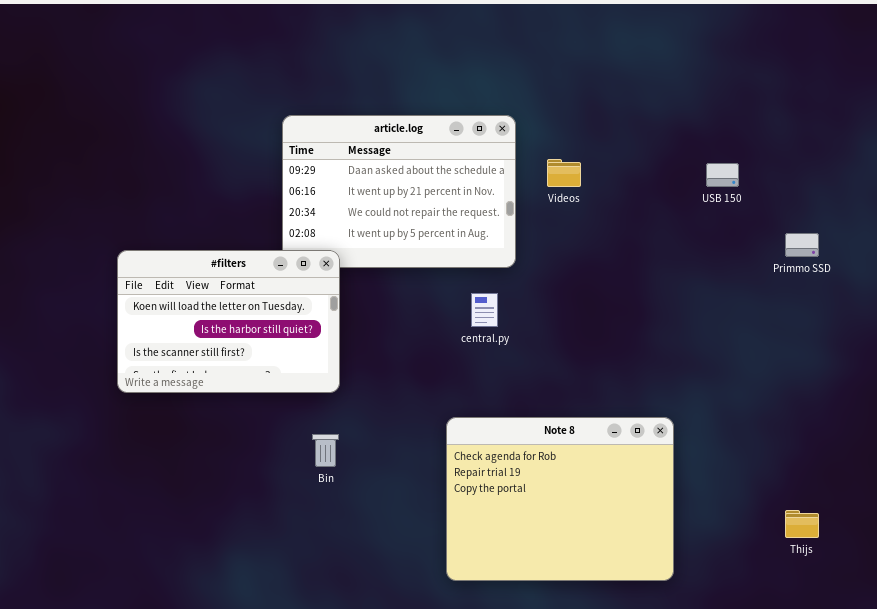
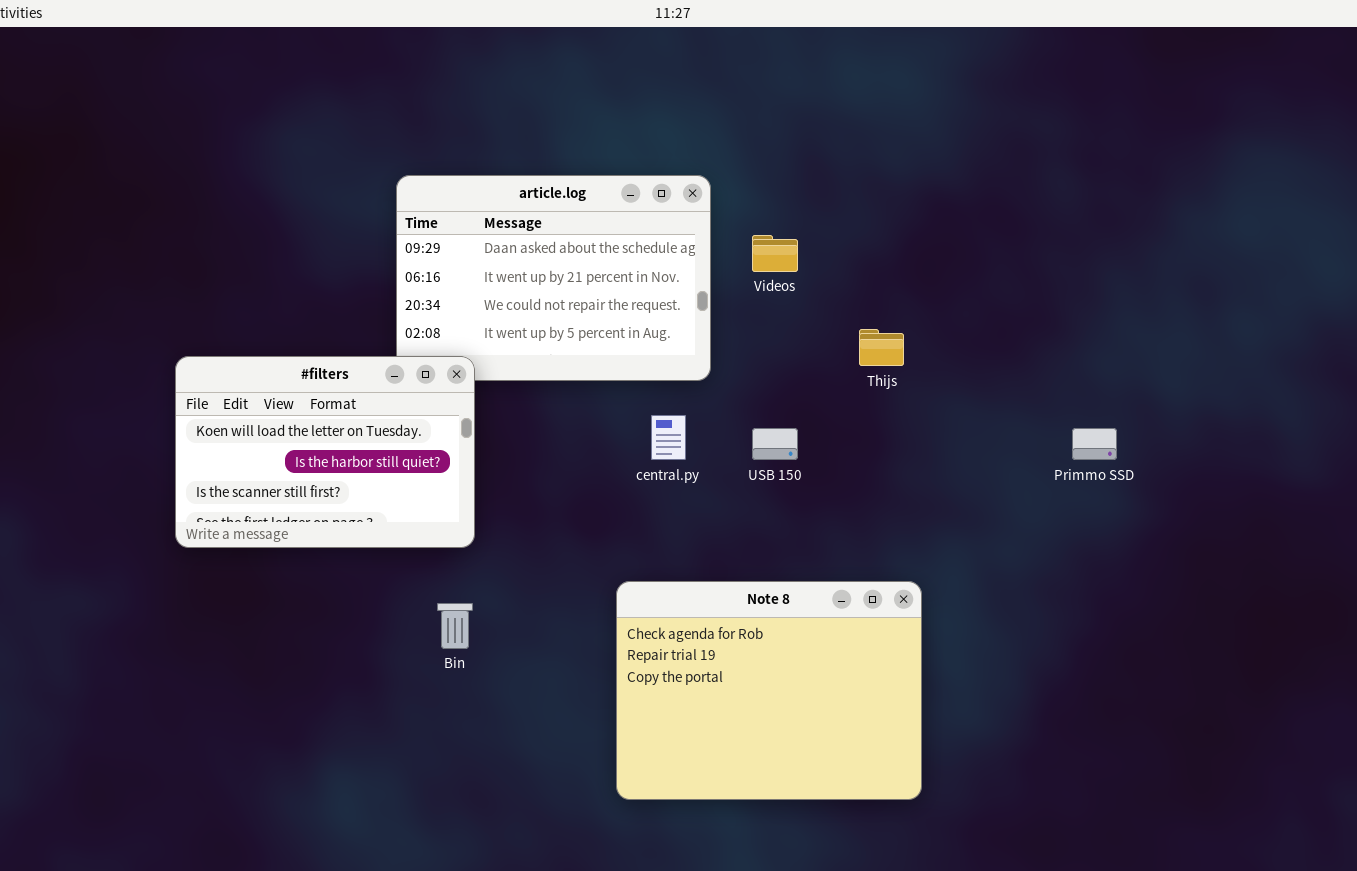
USB 150: [706,163,739,187] -> [752,428,798,460], moved
Primmo SSD: [785,233,819,257] -> [1072,428,1117,460], moved
Thijs: [785,510,819,538] -> [859,329,904,366], moved

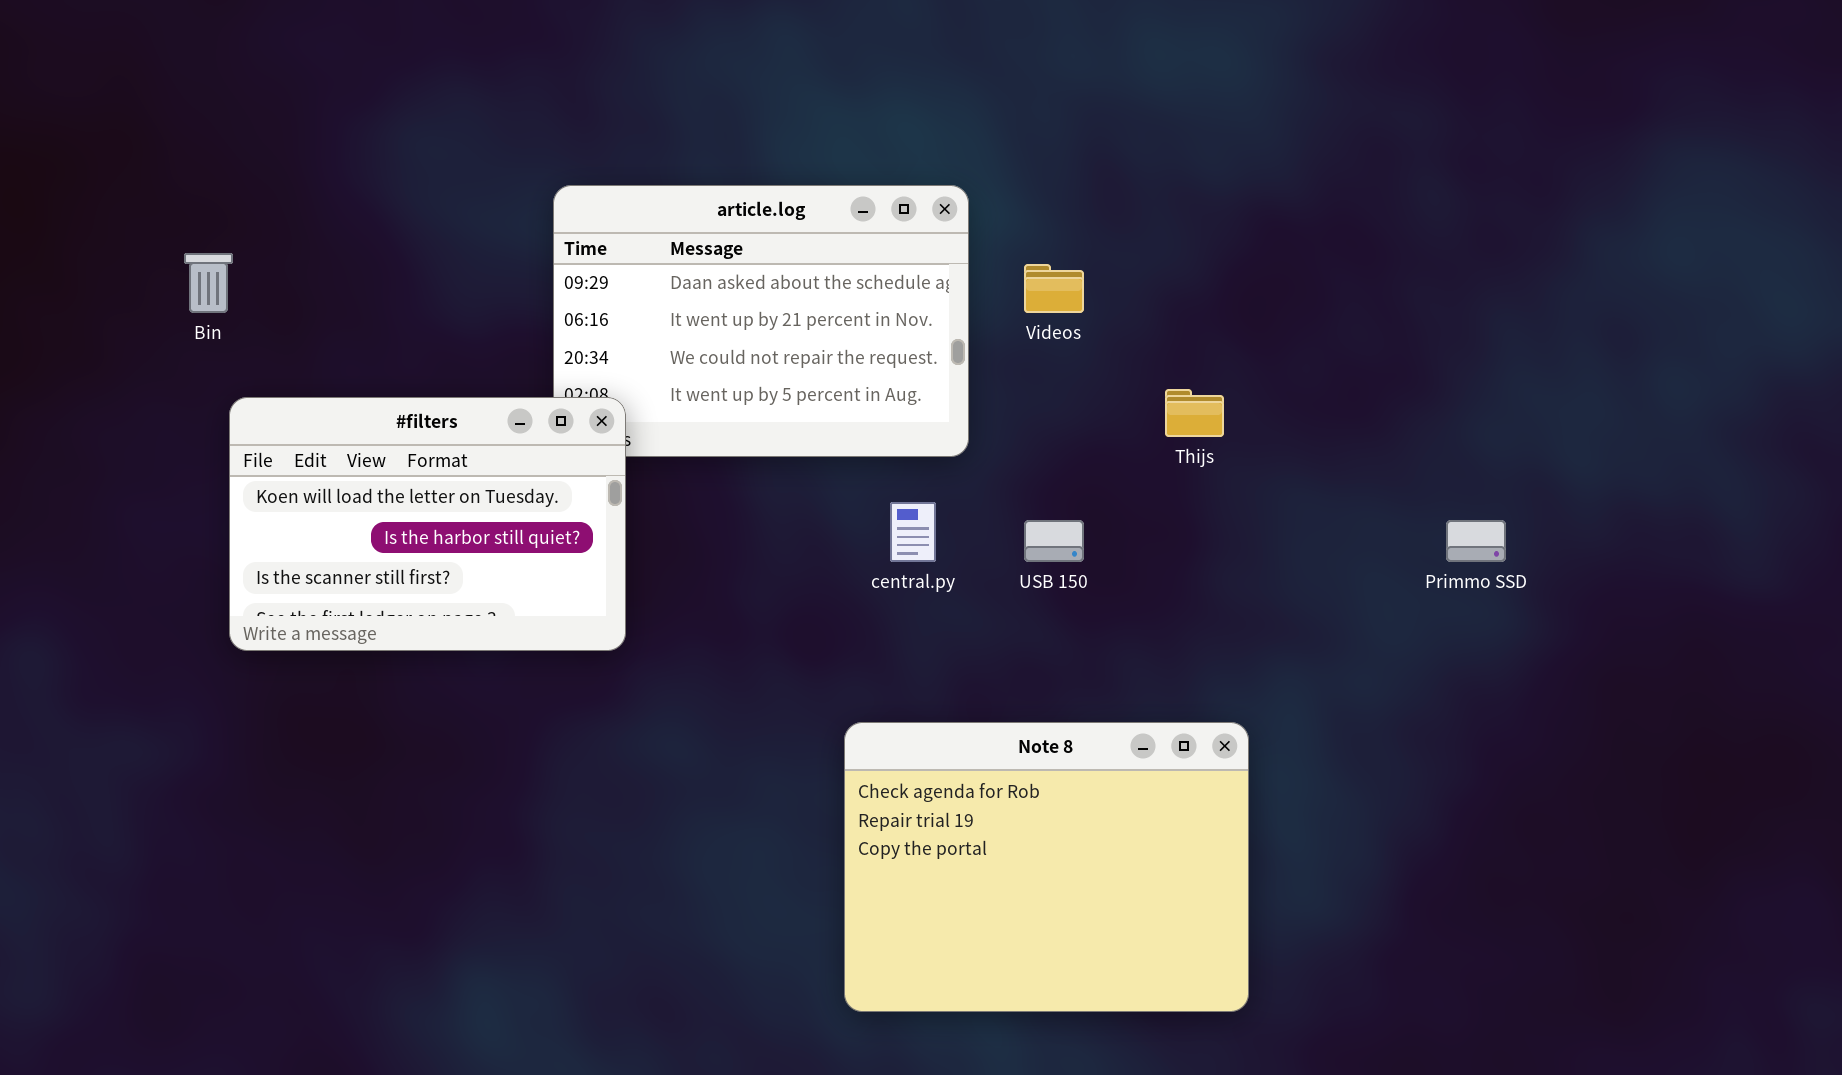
#filters: [175,356,475,548] -> [229,397,626,651], moved
Bin: [437,603,473,649] -> [184,253,233,313], moved

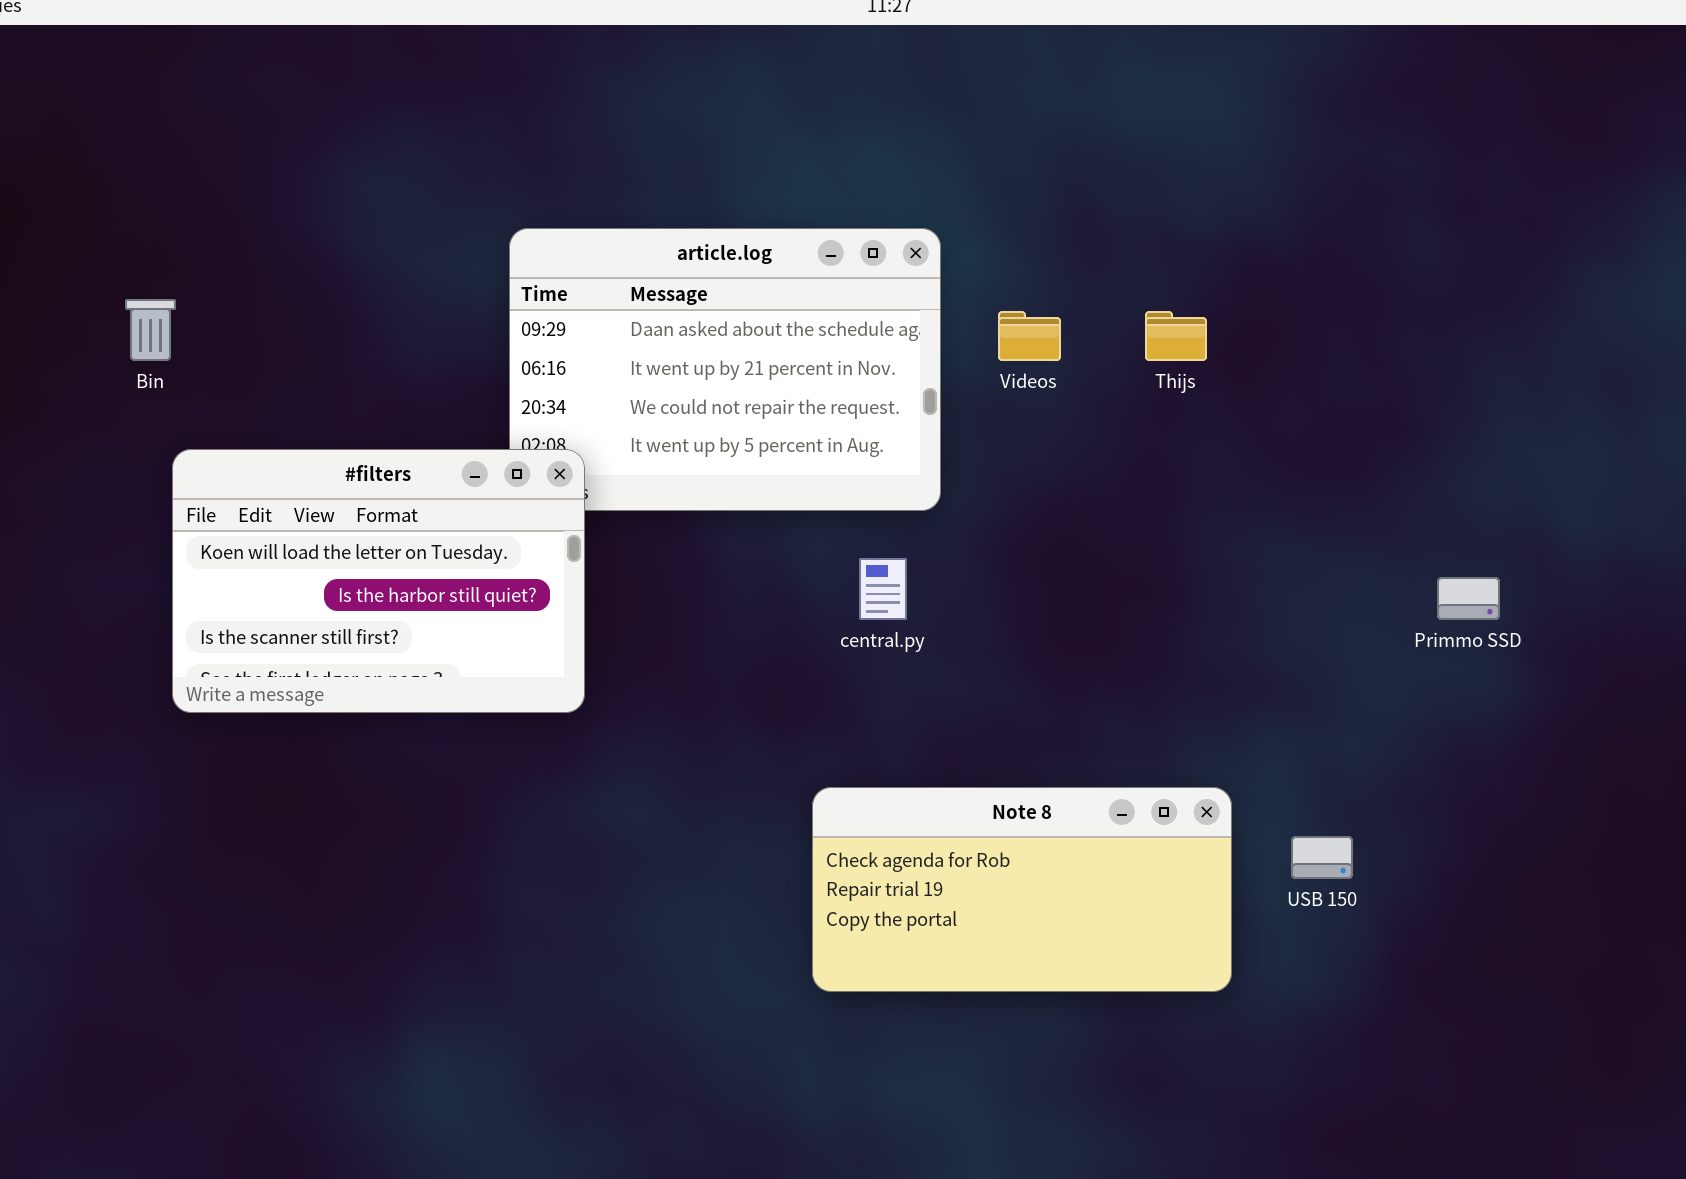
Thijs: [1165,389,1224,437] -> [1145,311,1207,361], moved
USB 150: [1024,520,1084,562] -> [1291,836,1353,879], moved
Note 8: [844,722,1249,1012] -> [812,787,1232,992], resized

